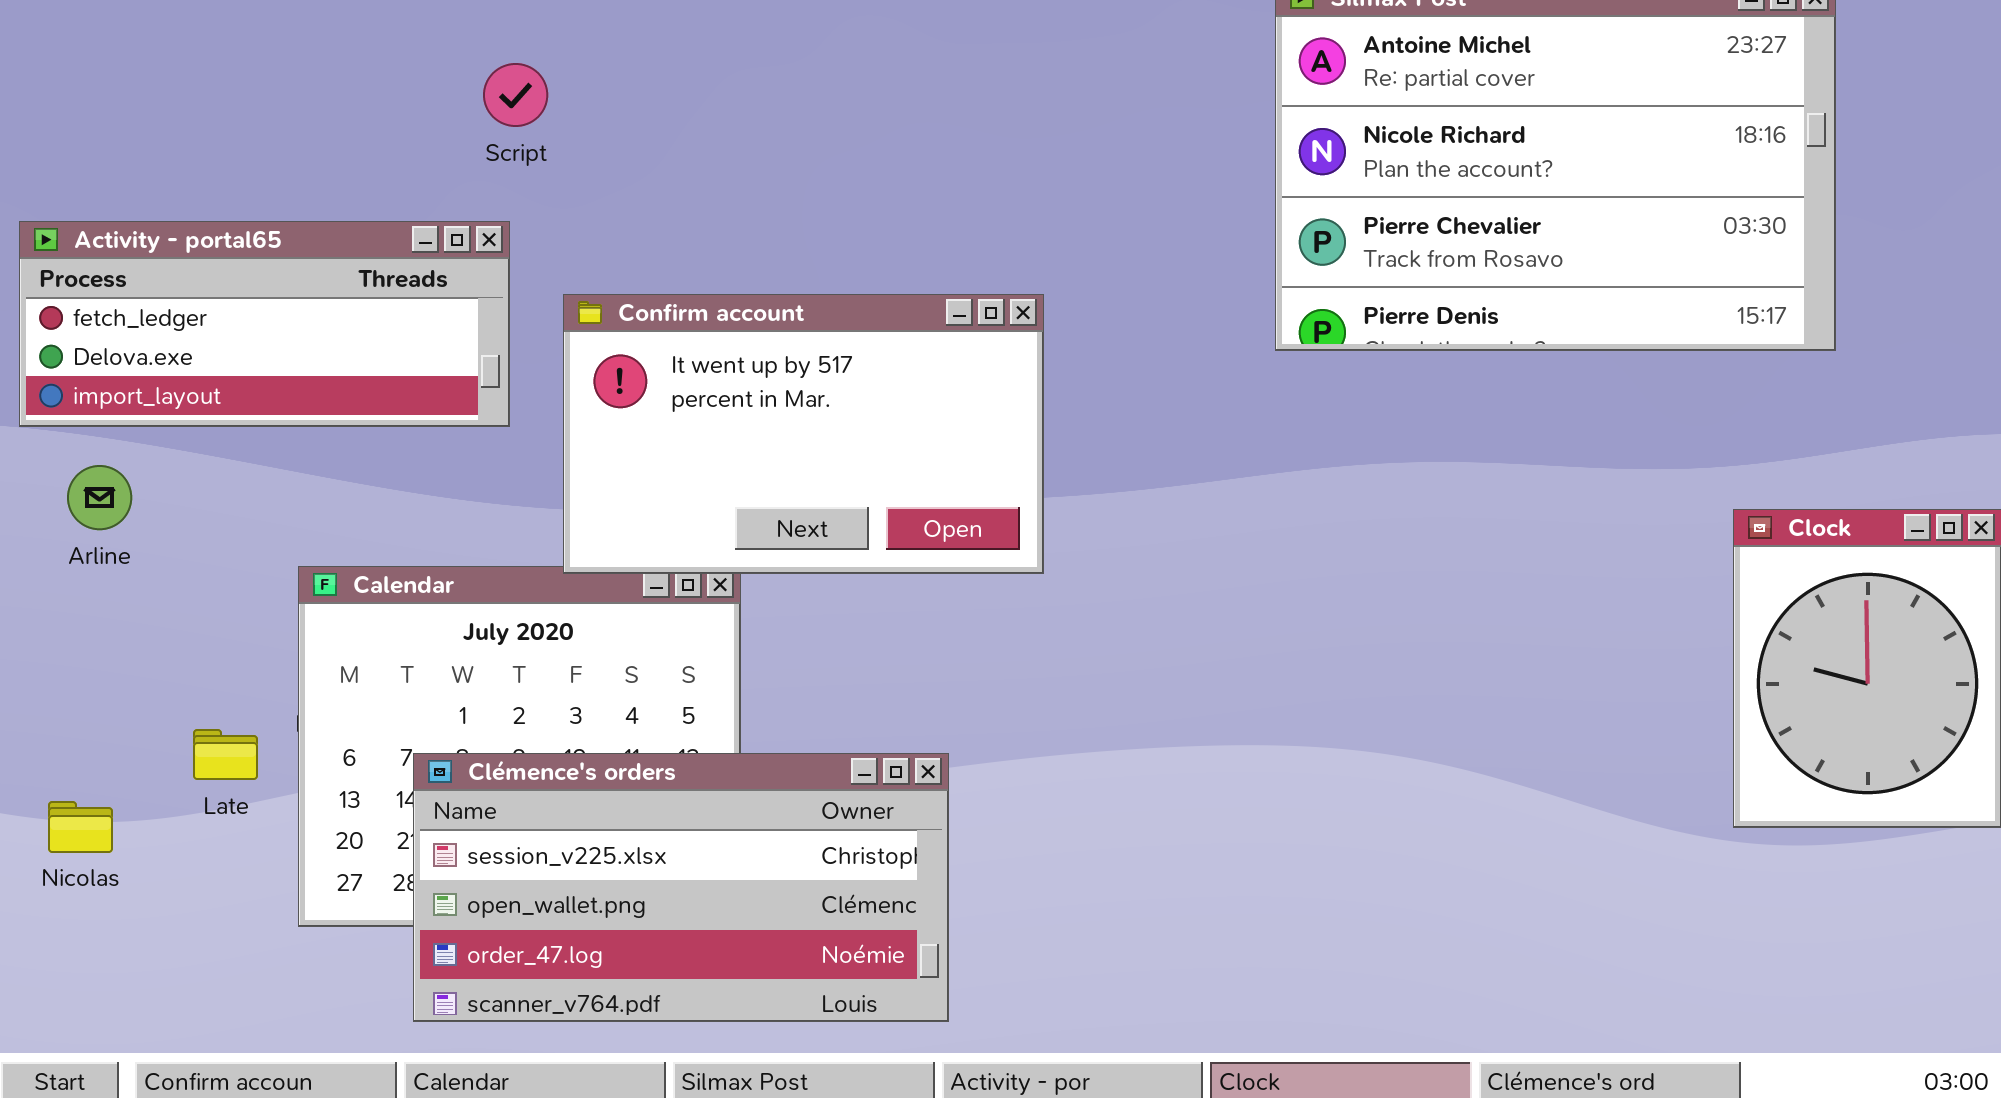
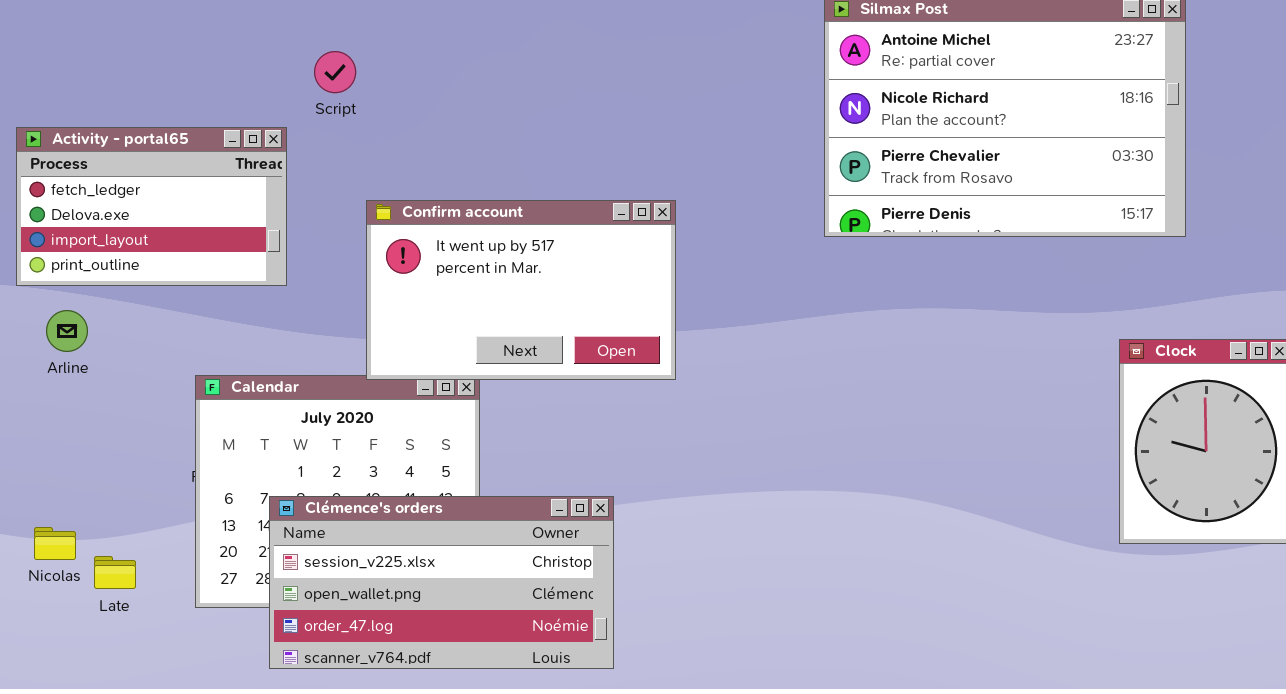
Activity - portal65: [19,221,510,427] -> [16,127,287,286], resized
Late: [193,729,258,780] -> [94,556,136,589], moved

